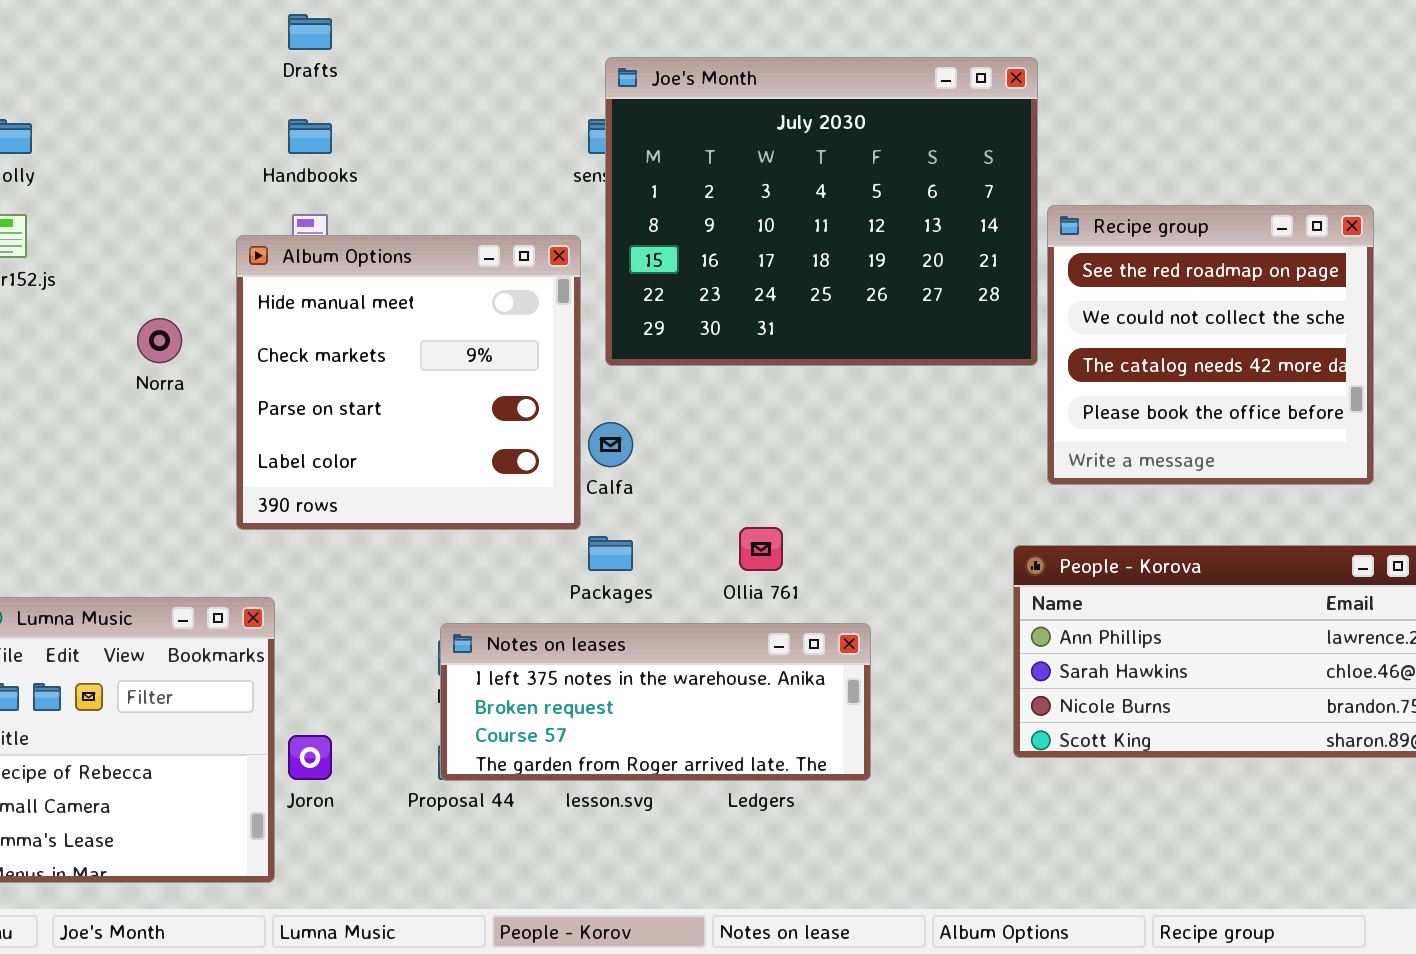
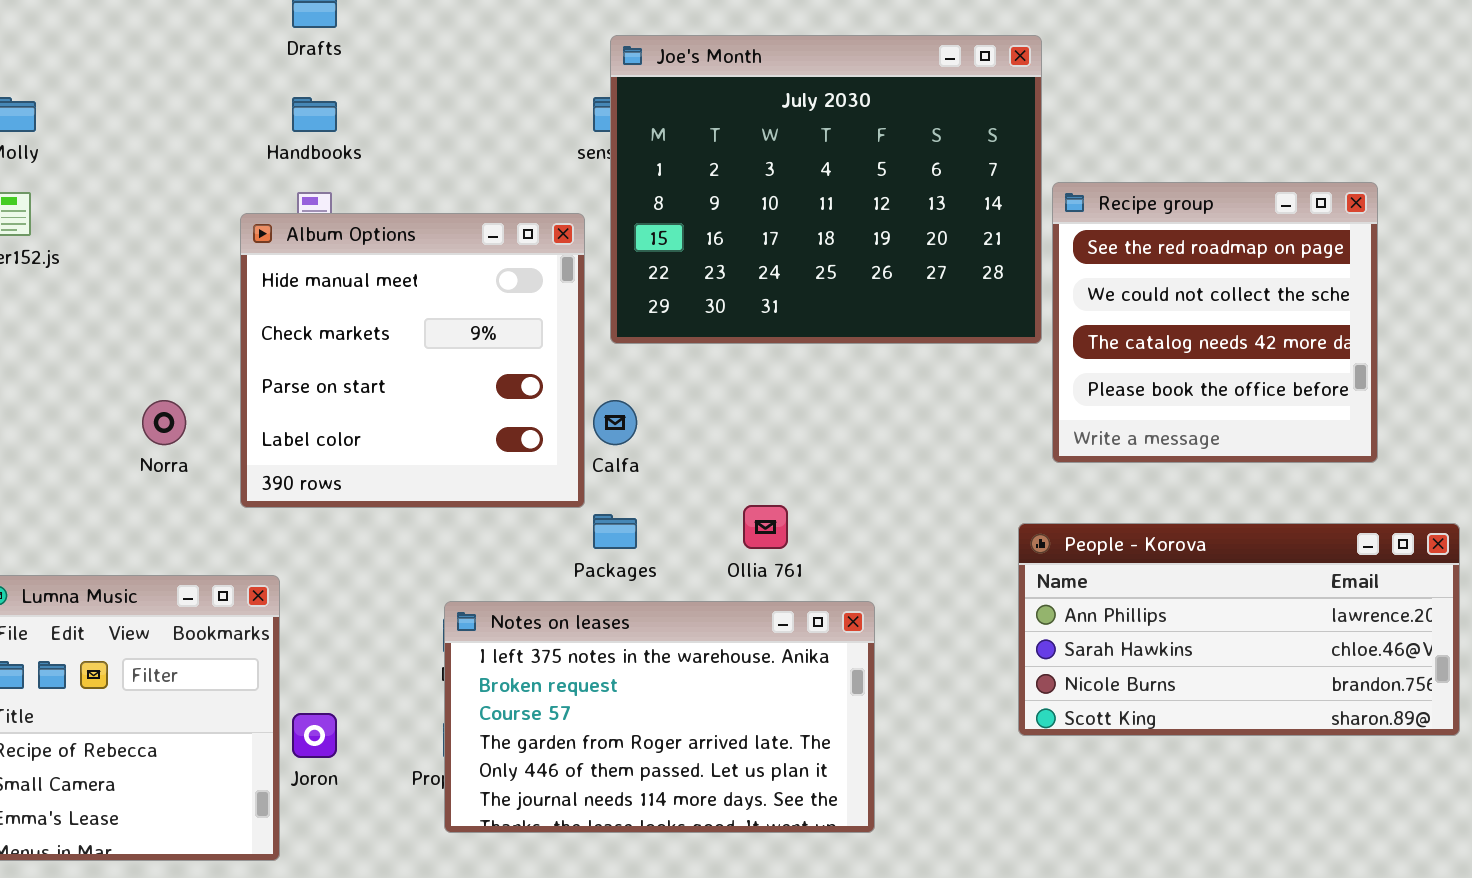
Norra: [137,318,182,363] -> [142,400,186,445], moved
Notes on leases: [440,623,871,781] -> [444,601,875,833], resized

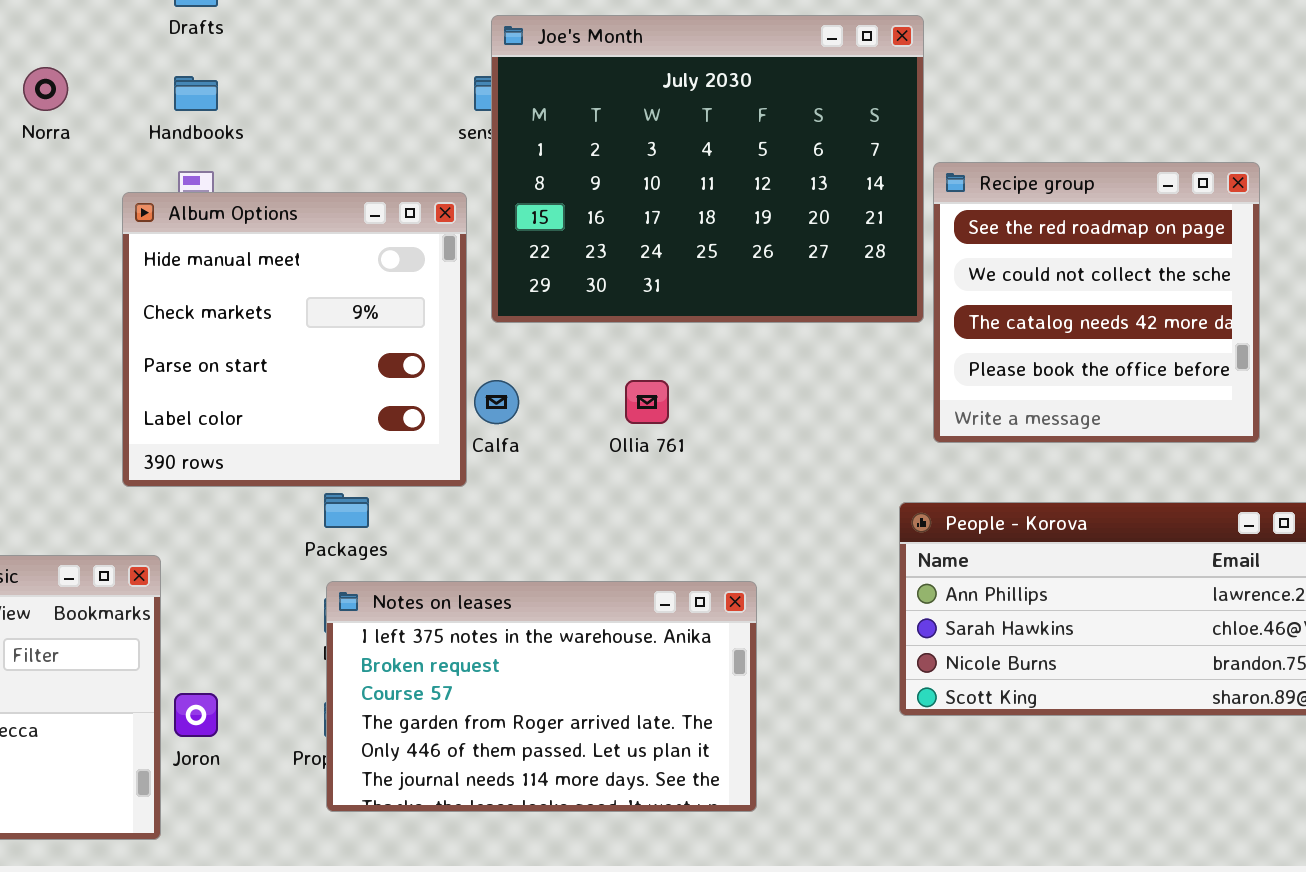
Norra: [142,400,186,445] -> [23,67,68,111], moved
Ollia 761: [743,505,788,549] -> [625,380,669,424], moved
Packages: [593,514,637,549] -> [324,493,369,528], moved

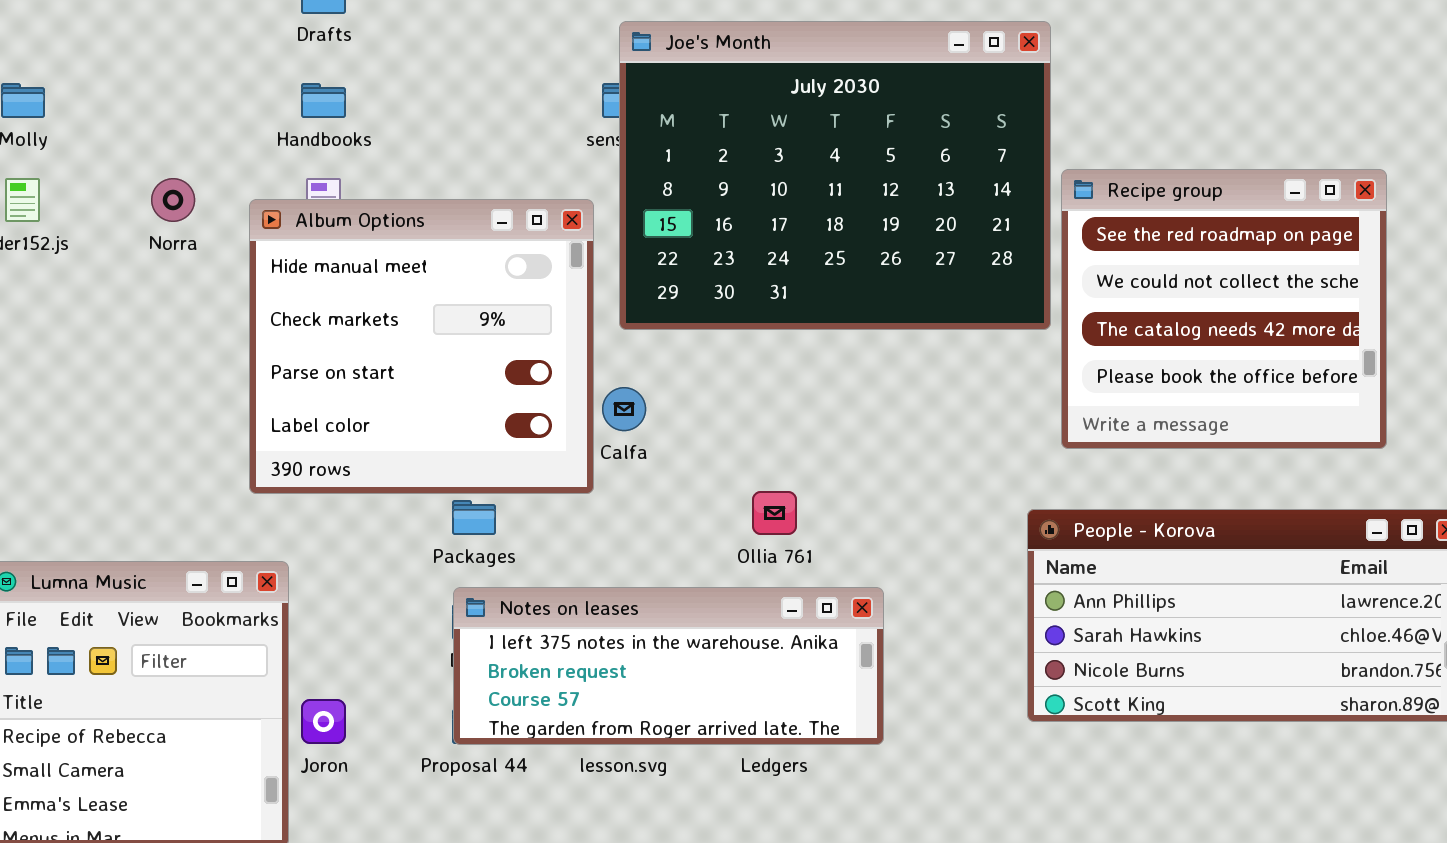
Norra: [23,67,68,111] -> [151,178,195,222], moved
Ollia 761: [625,380,669,424] -> [752,491,797,535], moved
Notes on leases: [326,581,757,812] -> [453,587,884,745], resized

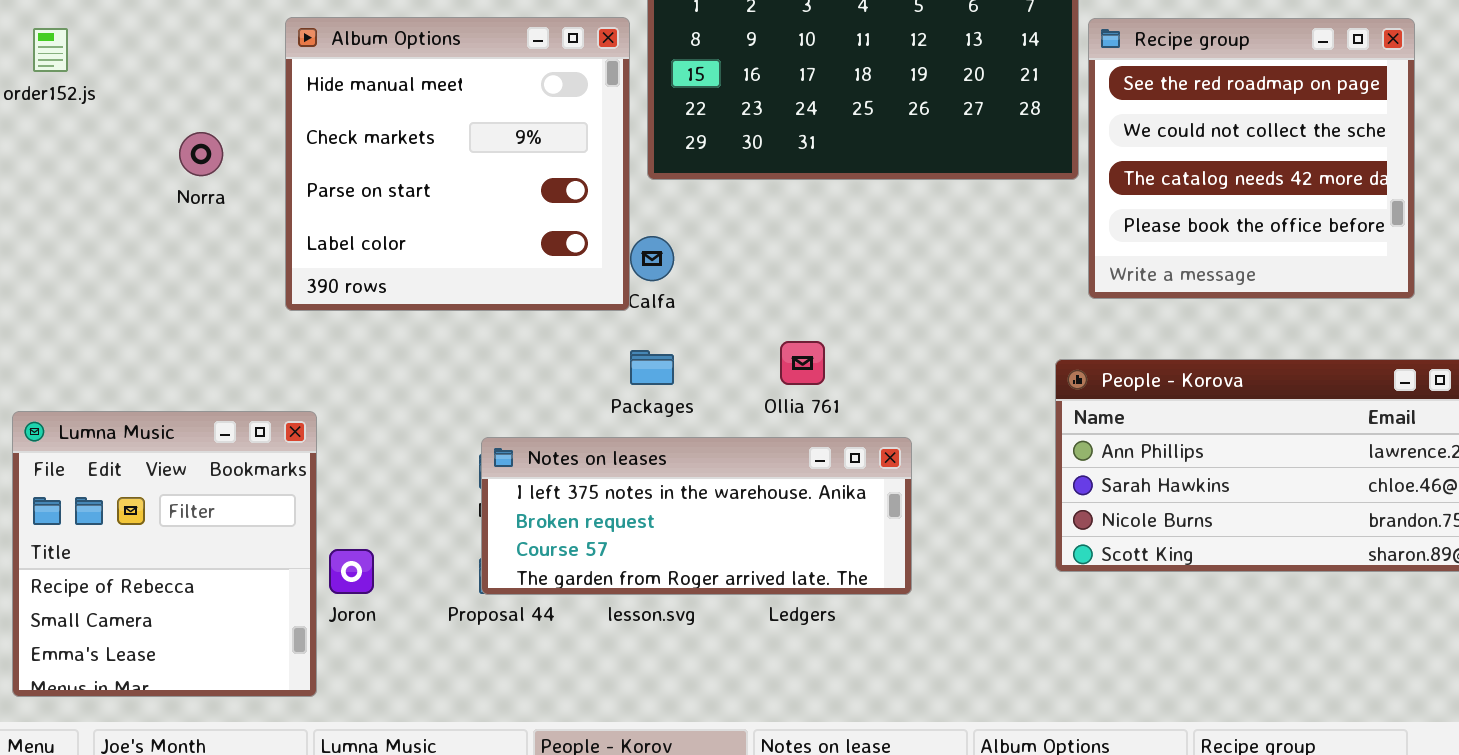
Norra: [151,178,195,222] -> [179,132,223,176], moved
Album Options: [249,199,594,494] -> [285,17,630,311], moved
Packages: [452,500,496,535] -> [630,350,674,385], moved

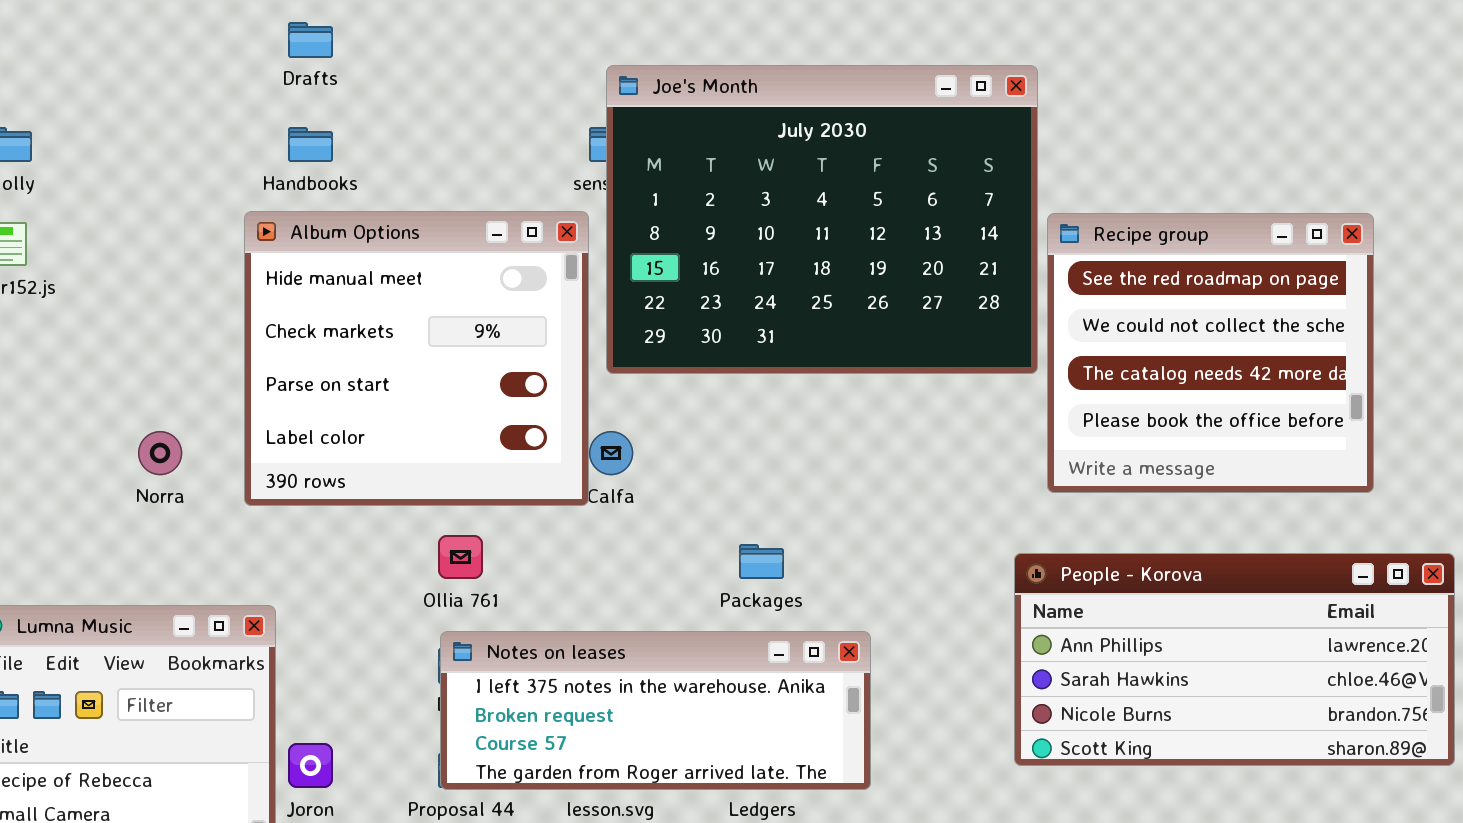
Norra: [179,132,223,176] -> [138,431,182,475], moved
Ollia 761: [780,341,825,385] -> [438,535,483,579], moved
Packages: [630,350,674,385] -> [739,544,784,579], moved

